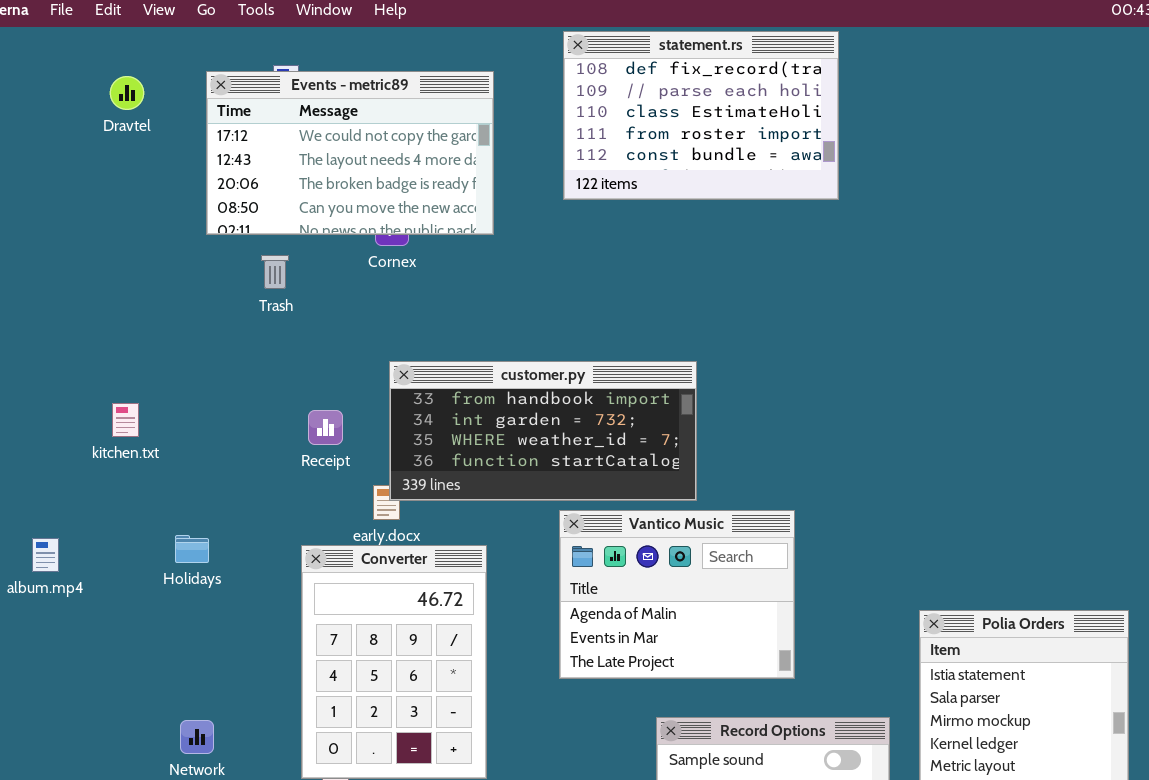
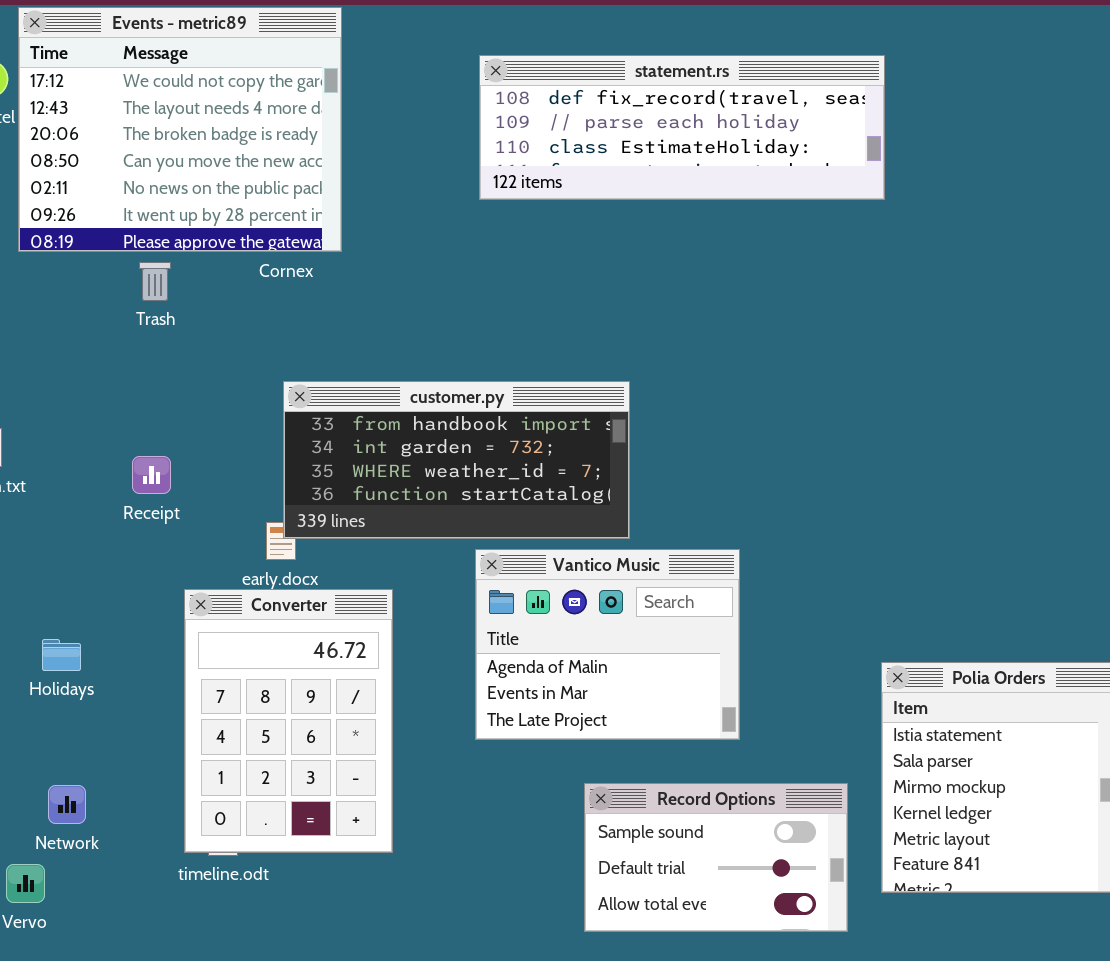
statement.rs: [563,31,839,200] -> [479,55,885,200], resized
Events - metric89: [206,71,494,235] -> [18,7,342,252], moved, resized
Receipt: [308,410,343,445] -> [132,456,171,494], moved
Holidays: [175,535,209,563] -> [42,639,81,671], moved

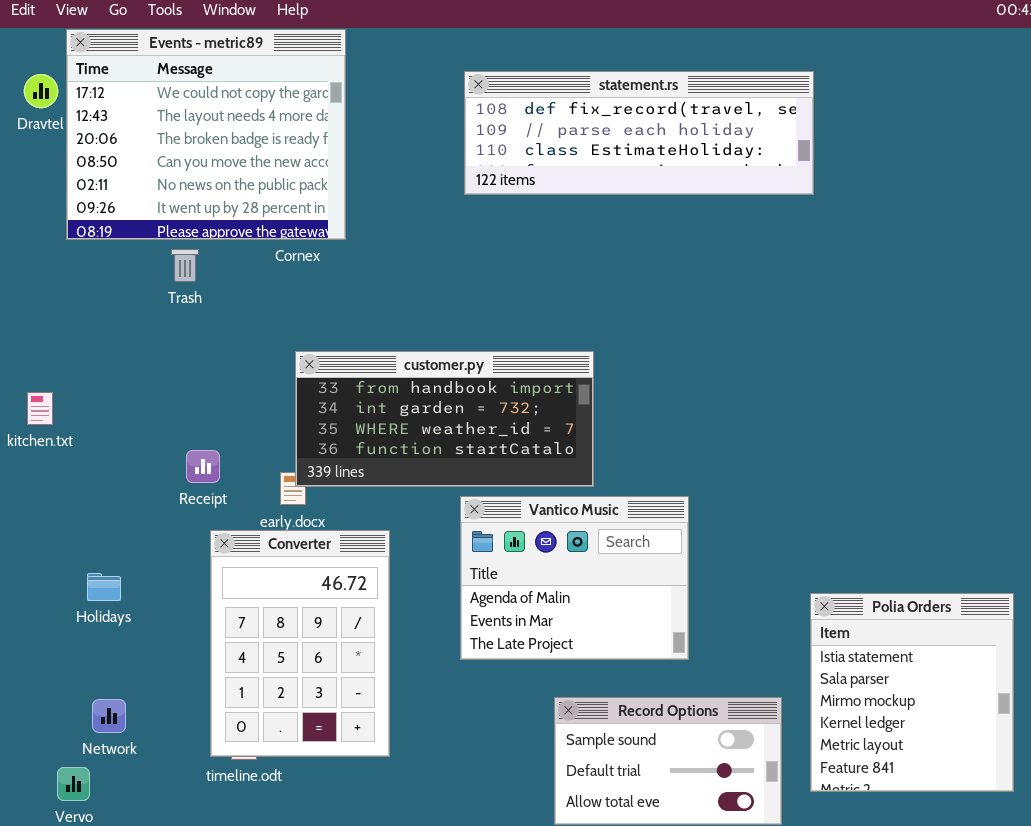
Receipt: [132,456,171,494] -> [186,450,220,483], moved

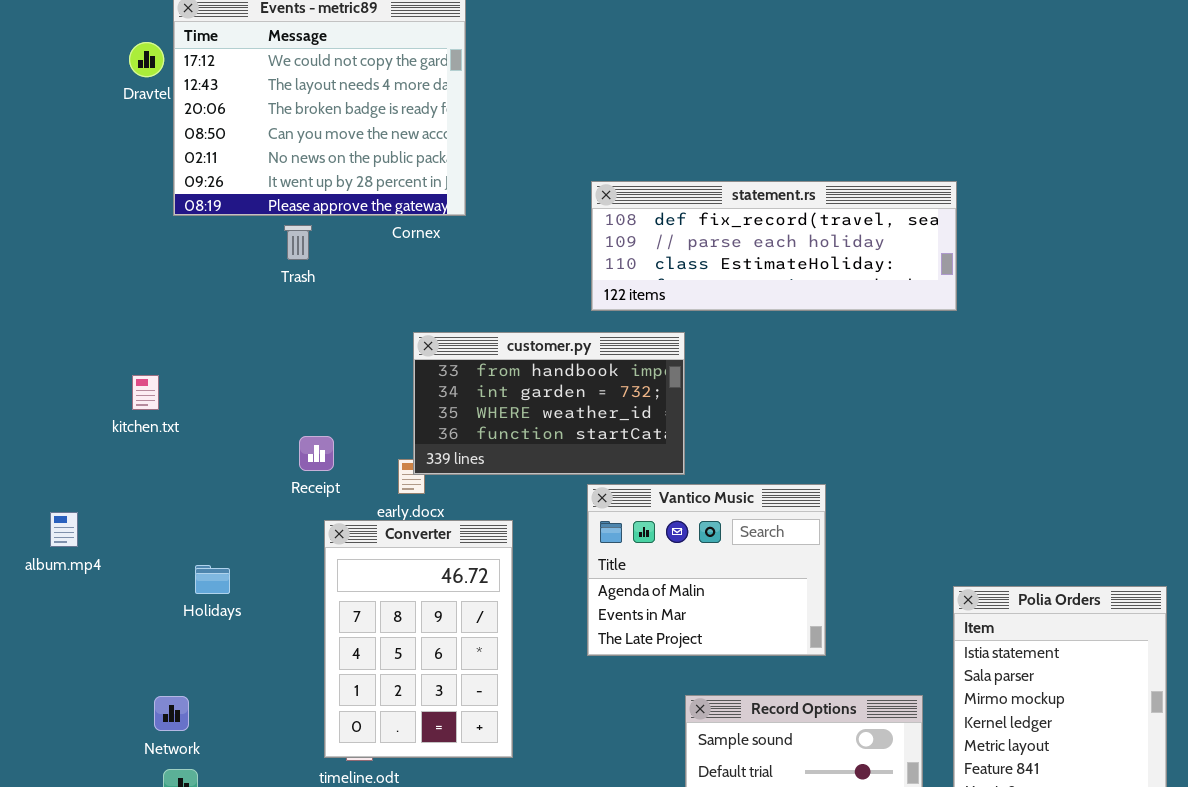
statement.rs: [464,71,814,195] -> [591,181,957,311], moved
customer.py: [295,351,594,487] -> [413,332,685,475], resized
Network: [92,699,126,733] -> [154,696,189,731], moved

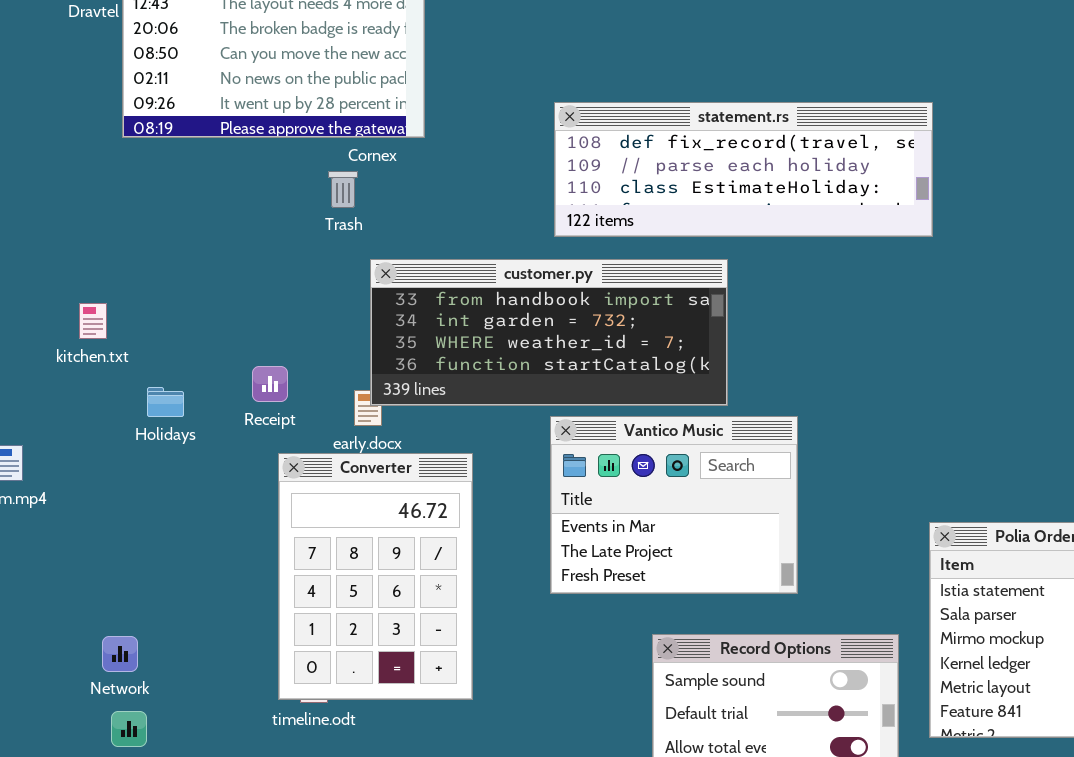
Trash: [284,225,312,260] -> [328,171,358,208], moved
customer.py: [413,332,685,475] -> [370,259,728,406], resized
Vantico Music: [587,484,826,656] -> [550,416,798,594], scrolled down 1 row
Holidays: [195,565,230,594] -> [147,387,184,417], moved

